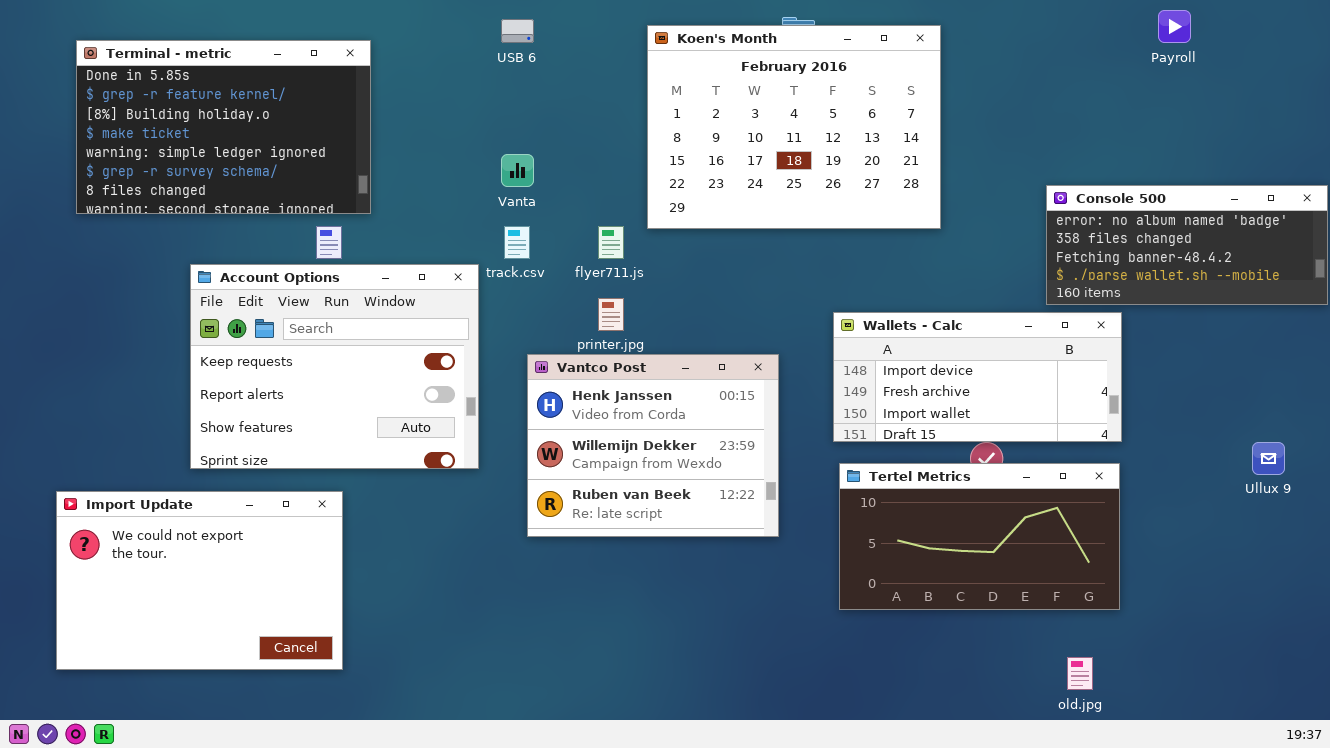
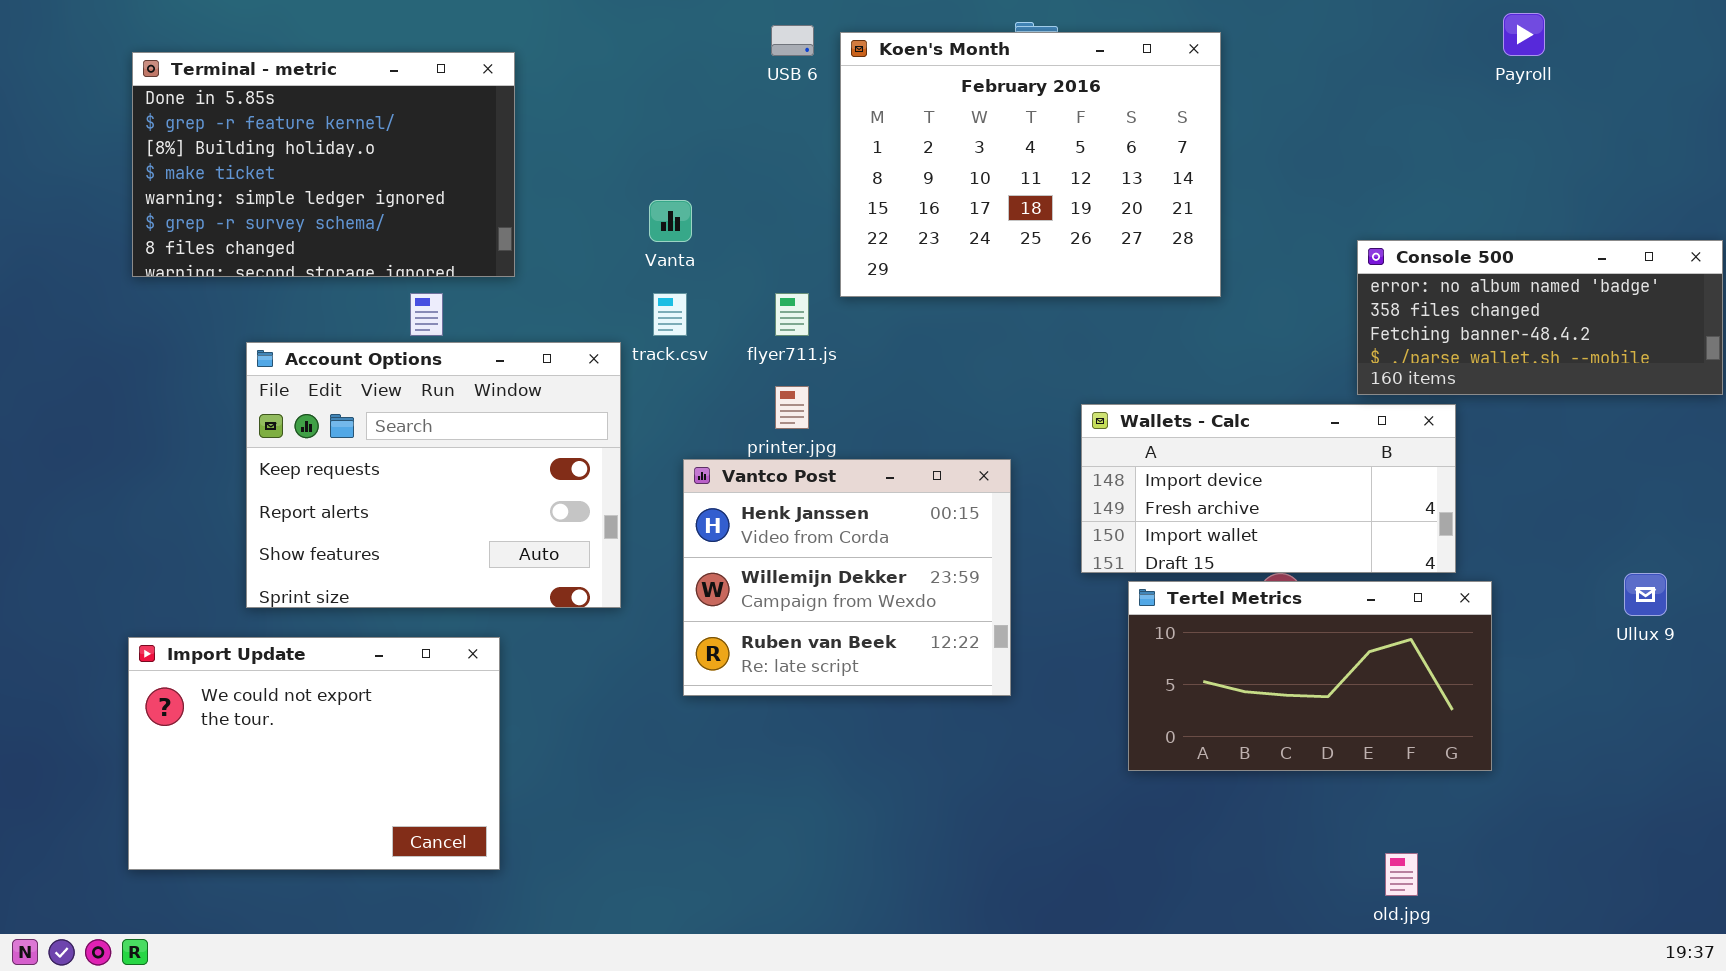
USB 6: [501,19,534,43] -> [771,25,814,56], moved
Terminal - metric: [76,40,371,214] -> [132,52,515,277], moved
Tertel Metrics: [839,463,1120,610] -> [1128,581,1492,771], moved
Import Update: [56,491,343,670] -> [128,637,500,870], moved

